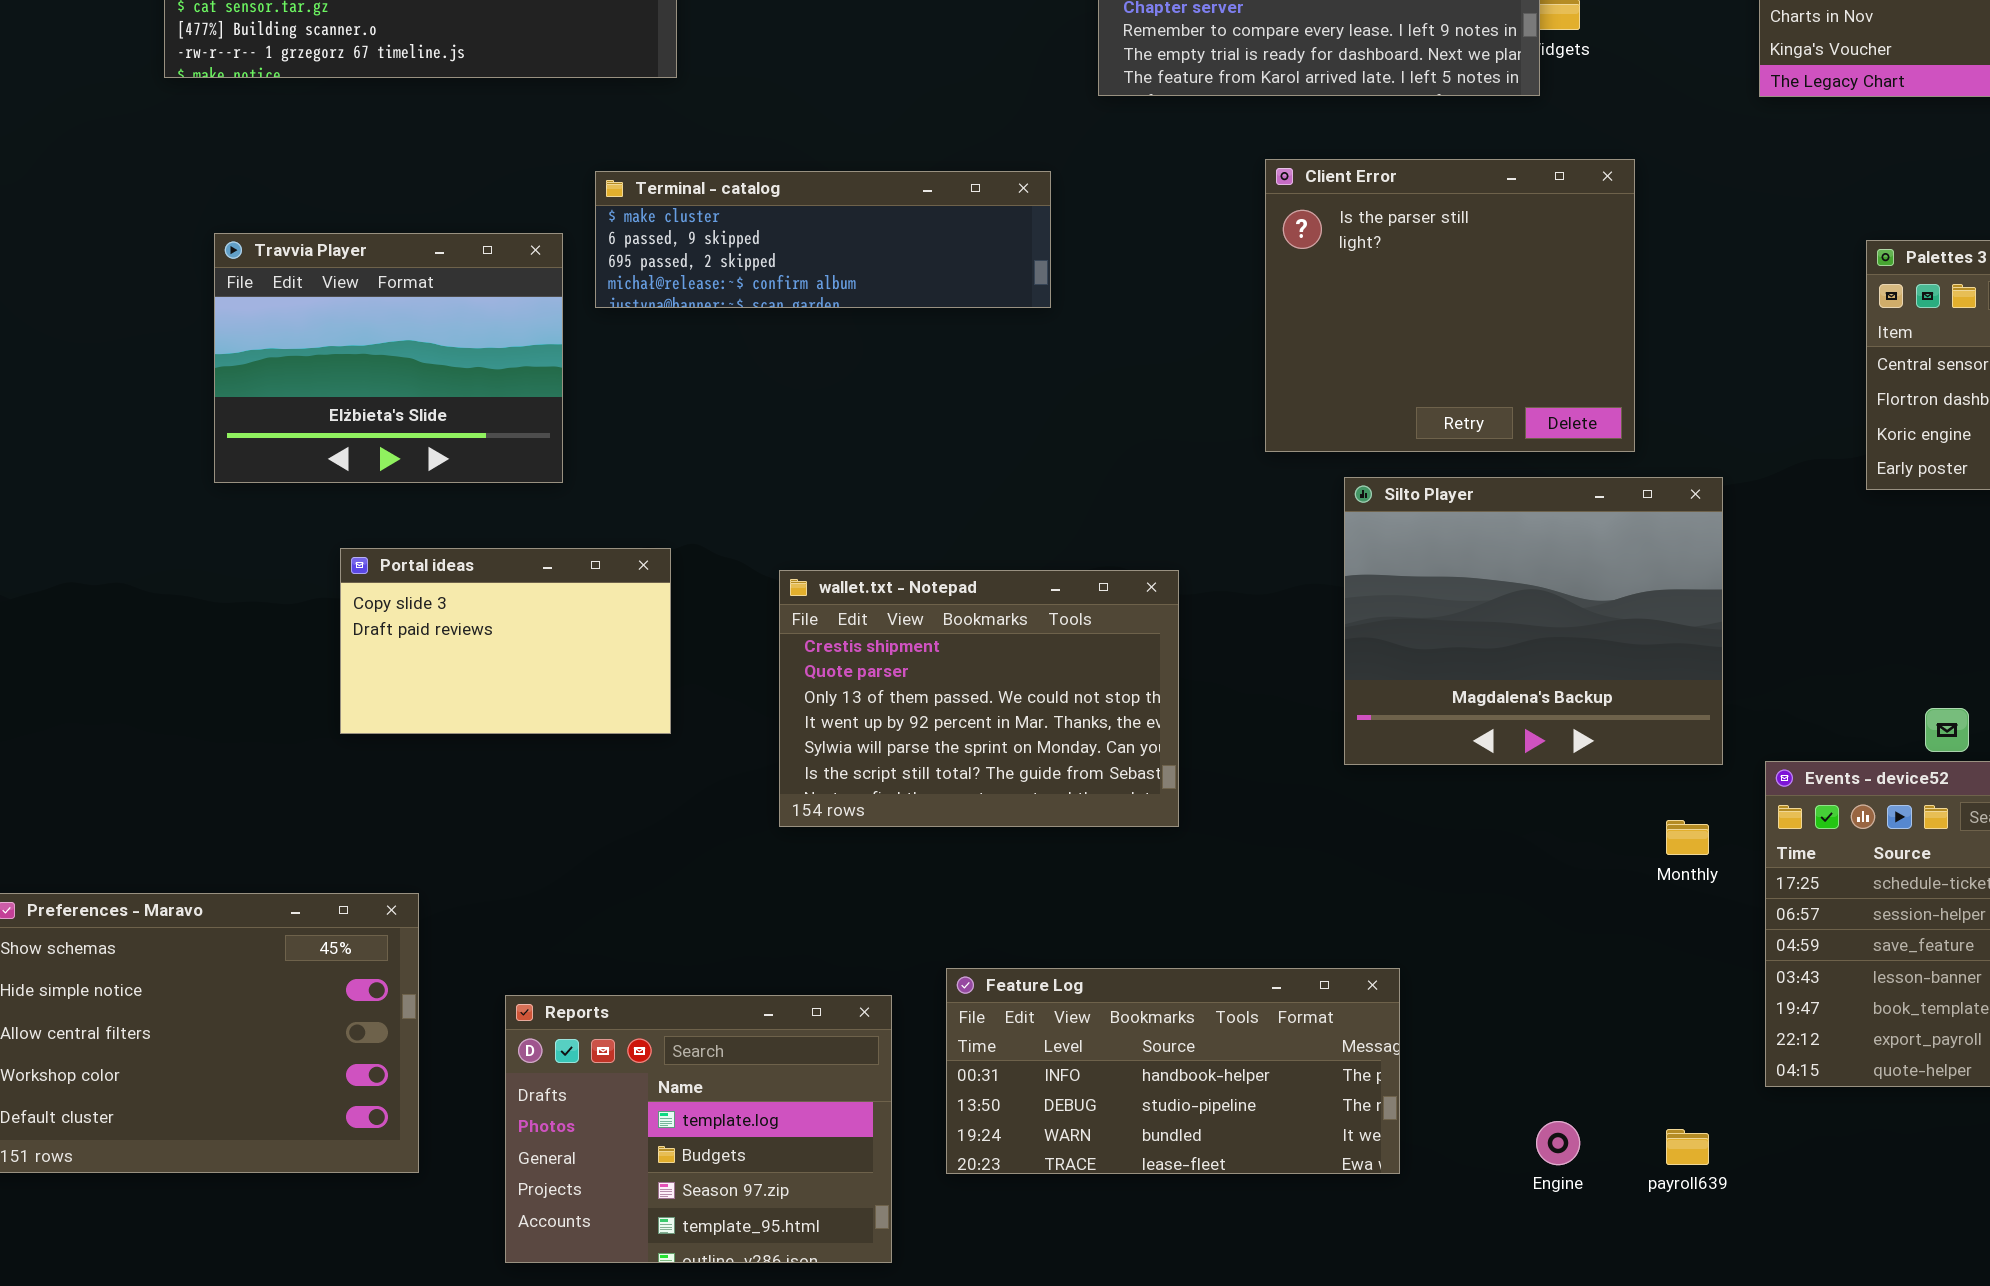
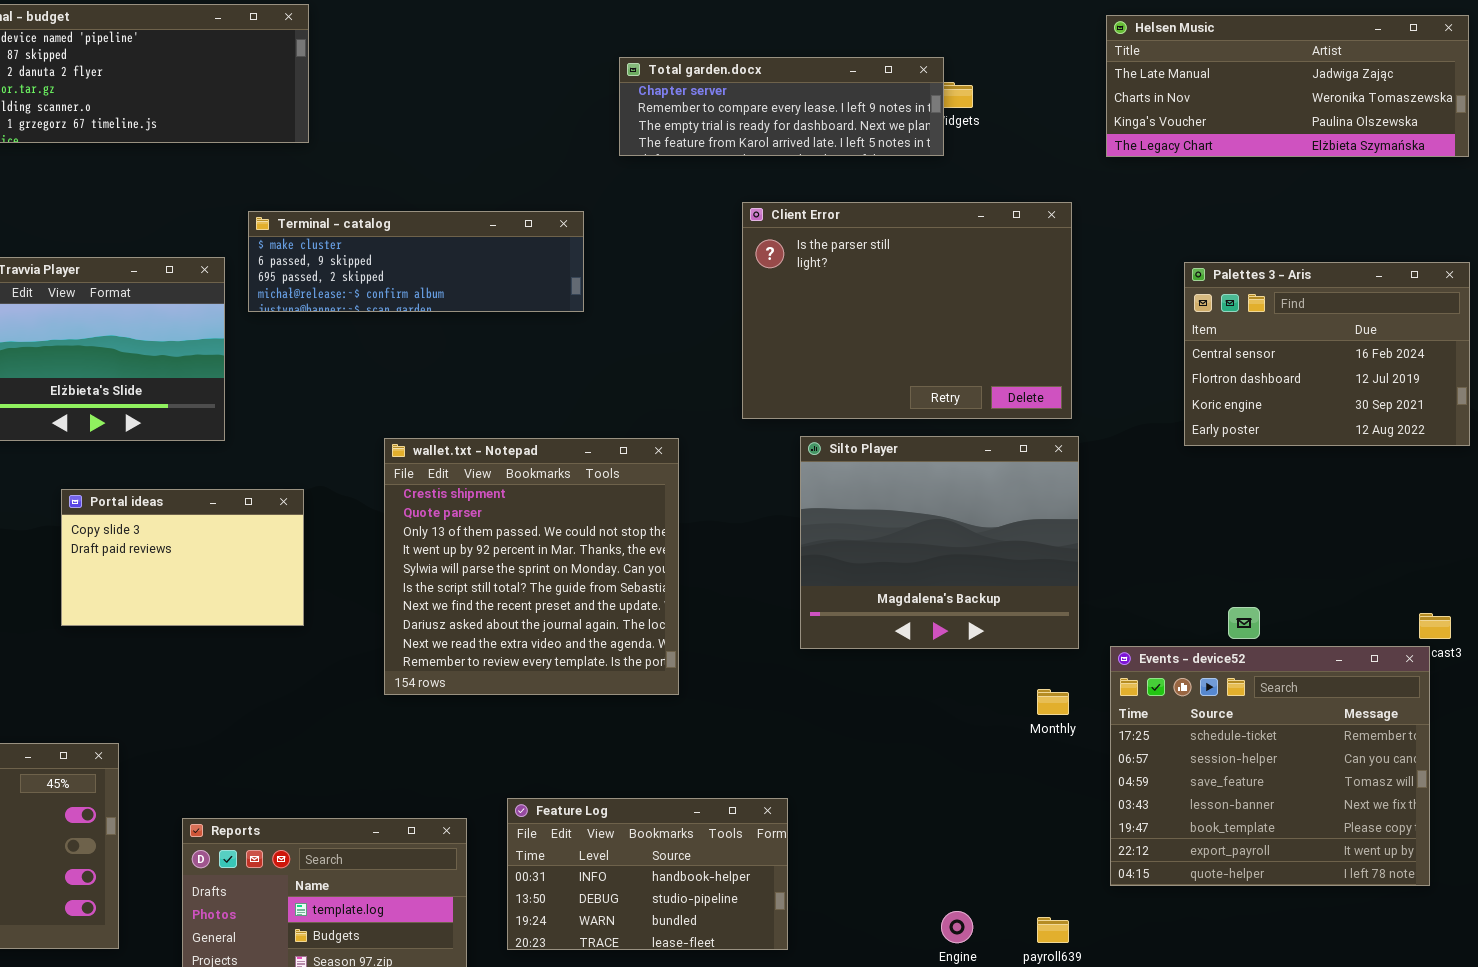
Client Error: [1265,159,1635,452] -> [742,202,1072,419], resized
wallet.txt - Notepad: [779,570,1179,827] -> [384,438,679,695], resized
Feature Log: [946,968,1400,1174] -> [507,798,788,950], resized

